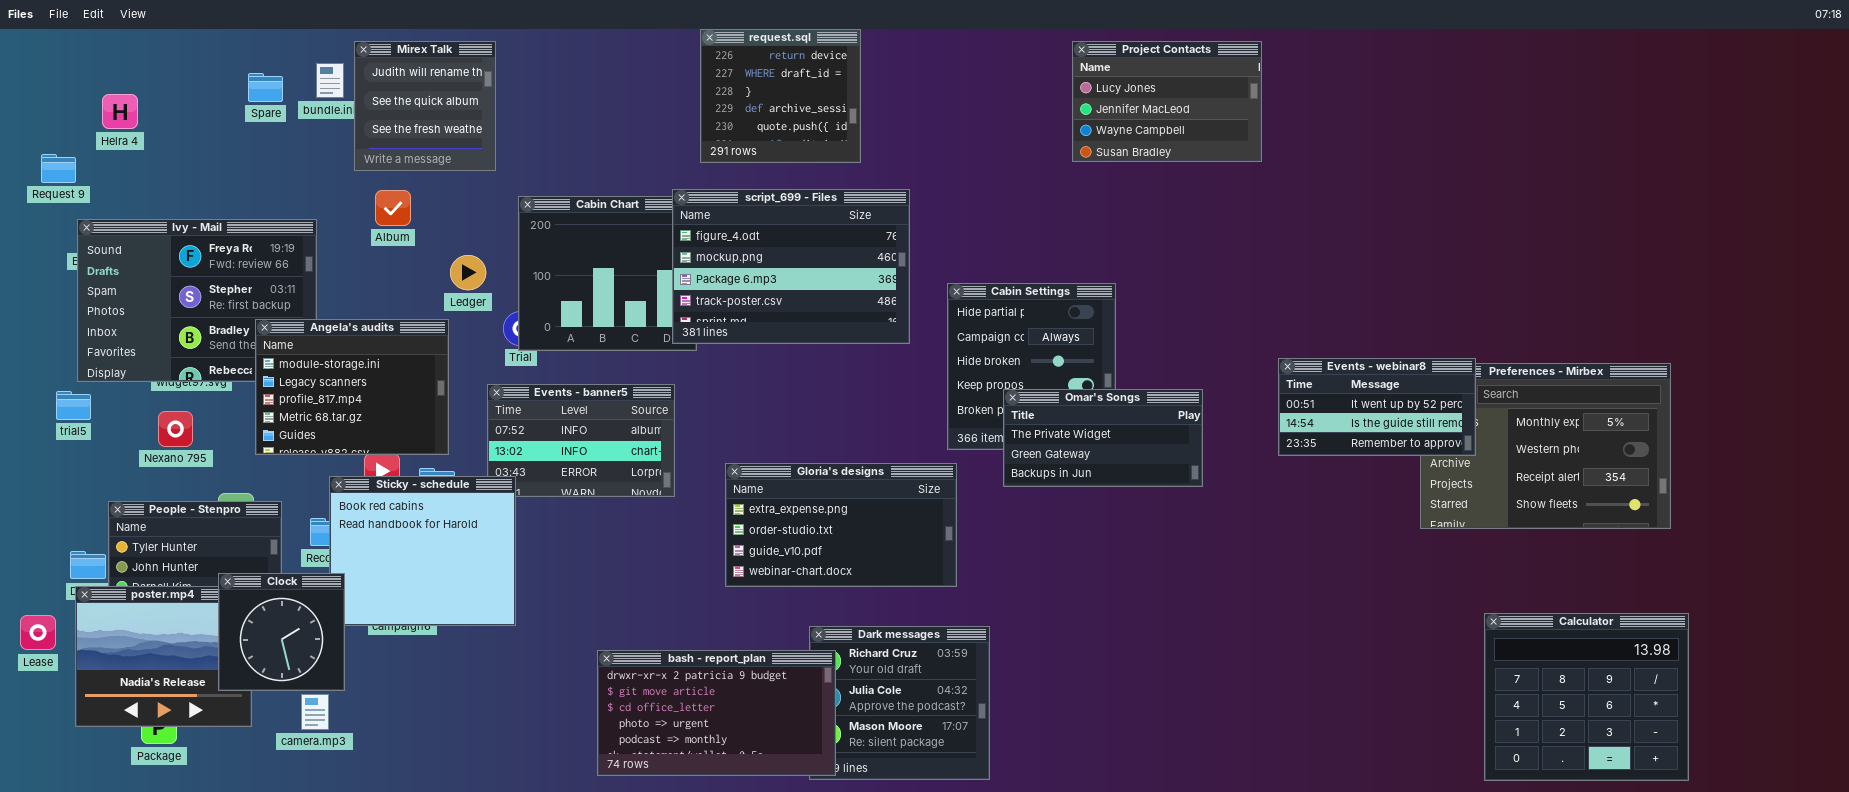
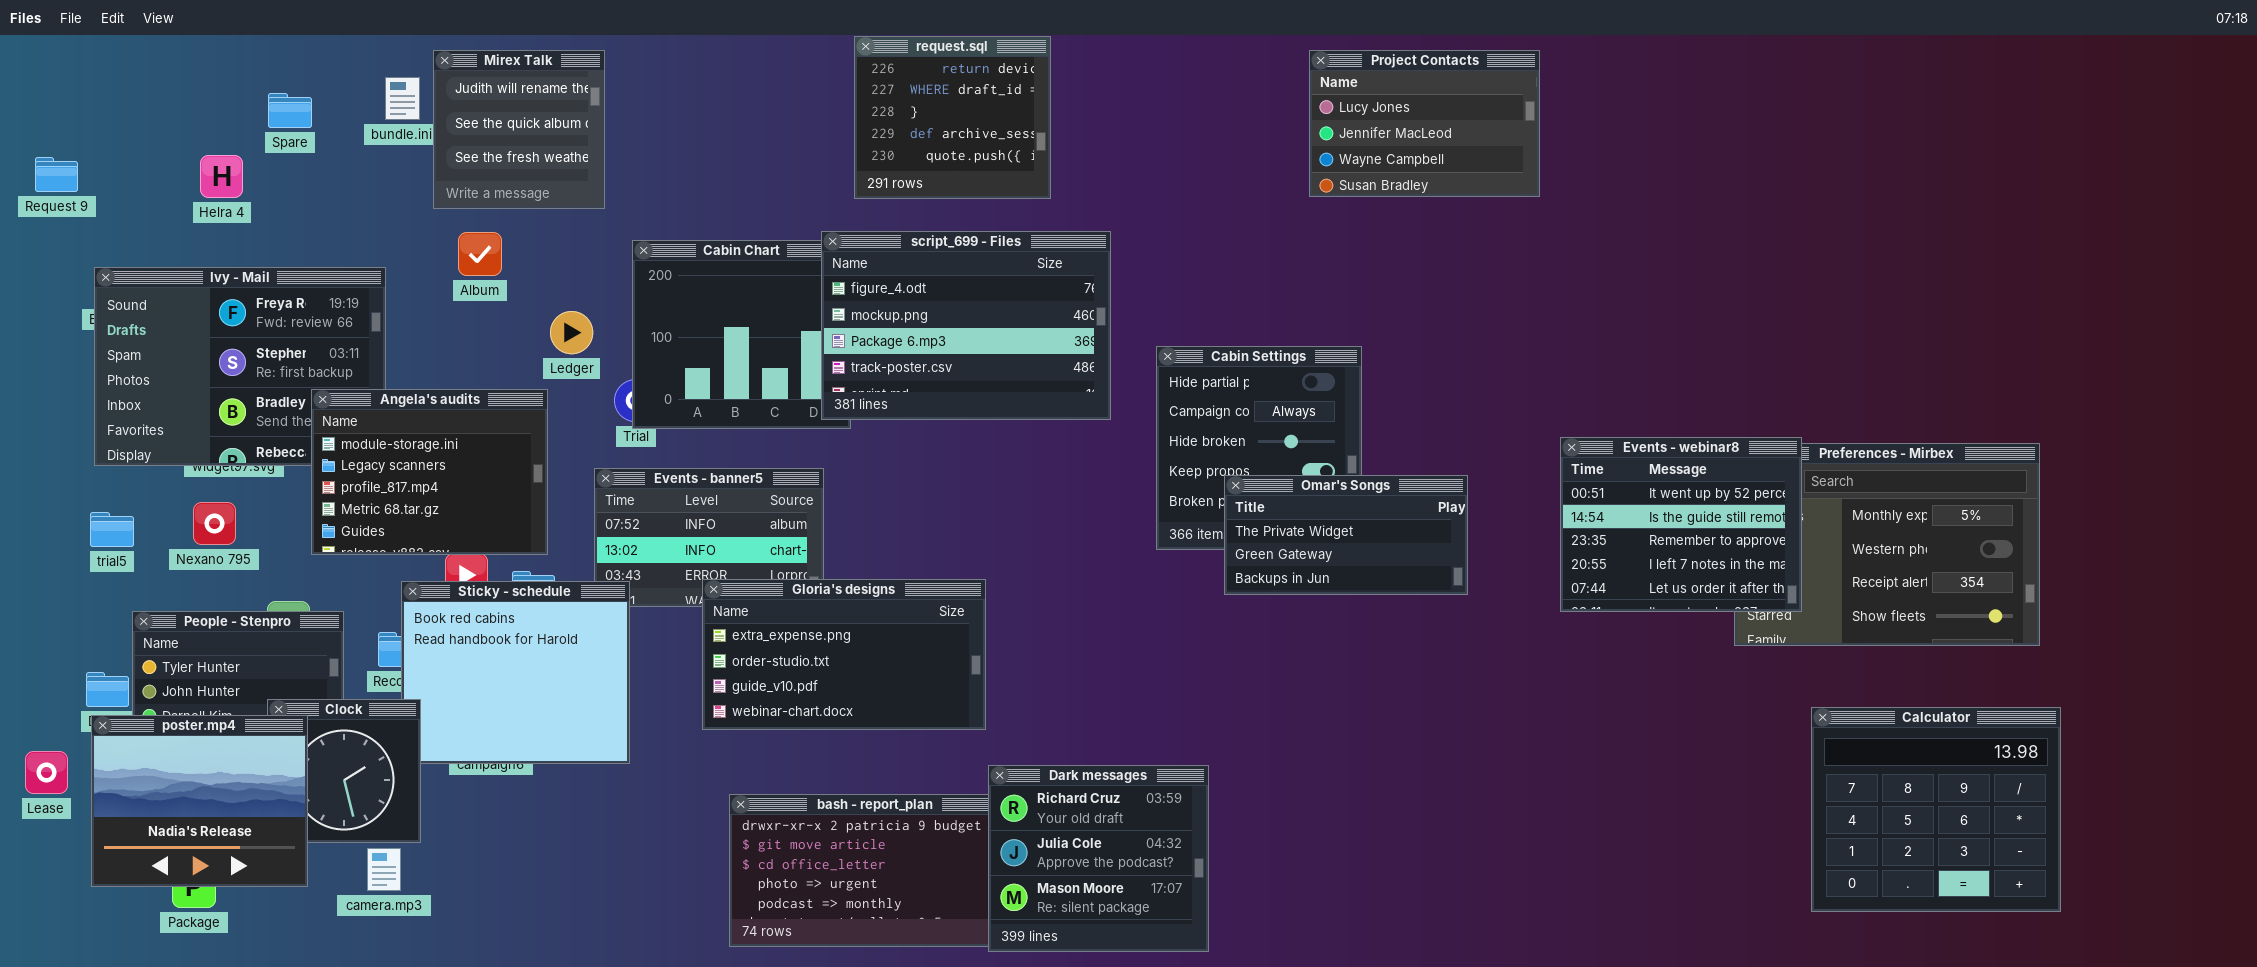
Spare: [248,73,283,102] -> [268,93,312,128], moved
Helra 4: [102,94,138,129] -> [200,155,243,198], moved
Request 9: [41,154,76,183] -> [35,157,78,192], moved
Events - webinar8: [1278,358,1476,456] -> [1560,437,1802,612], resized
trial5: [56,391,91,420] -> [90,512,134,547], moved
Gloria's designs: [725,463,957,587] -> [702,579,986,730], moved
poster.mp4: [75,586,252,727] -> [91,715,308,887], raised
Calculator: [1484,613,1689,781] -> [1811,707,2061,912], moved
Dark messages: [809,626,990,780] -> [988,765,1209,952], raised

